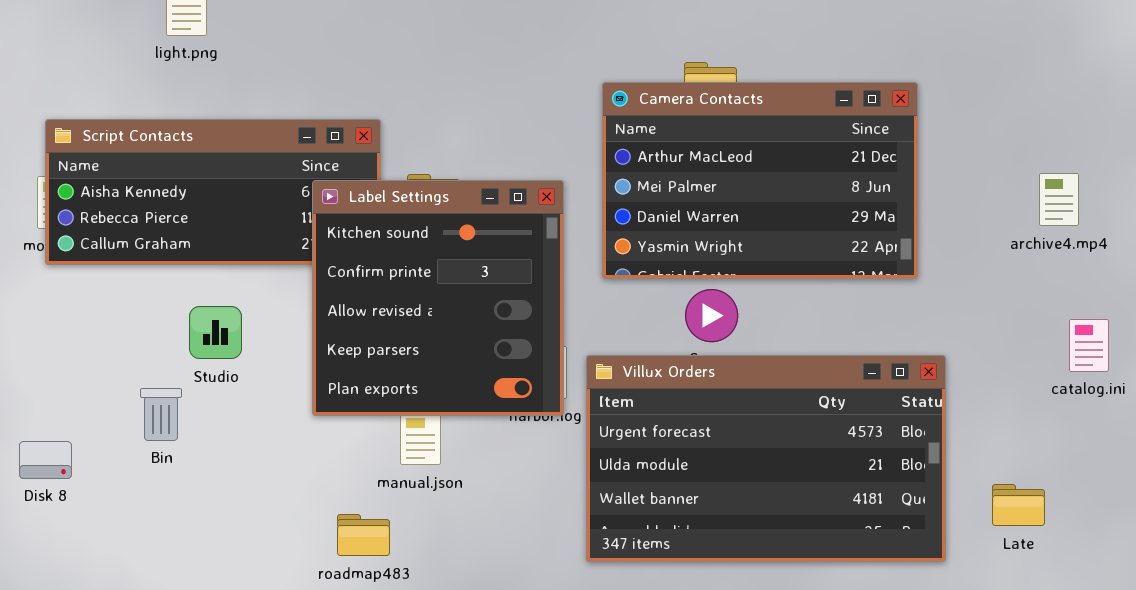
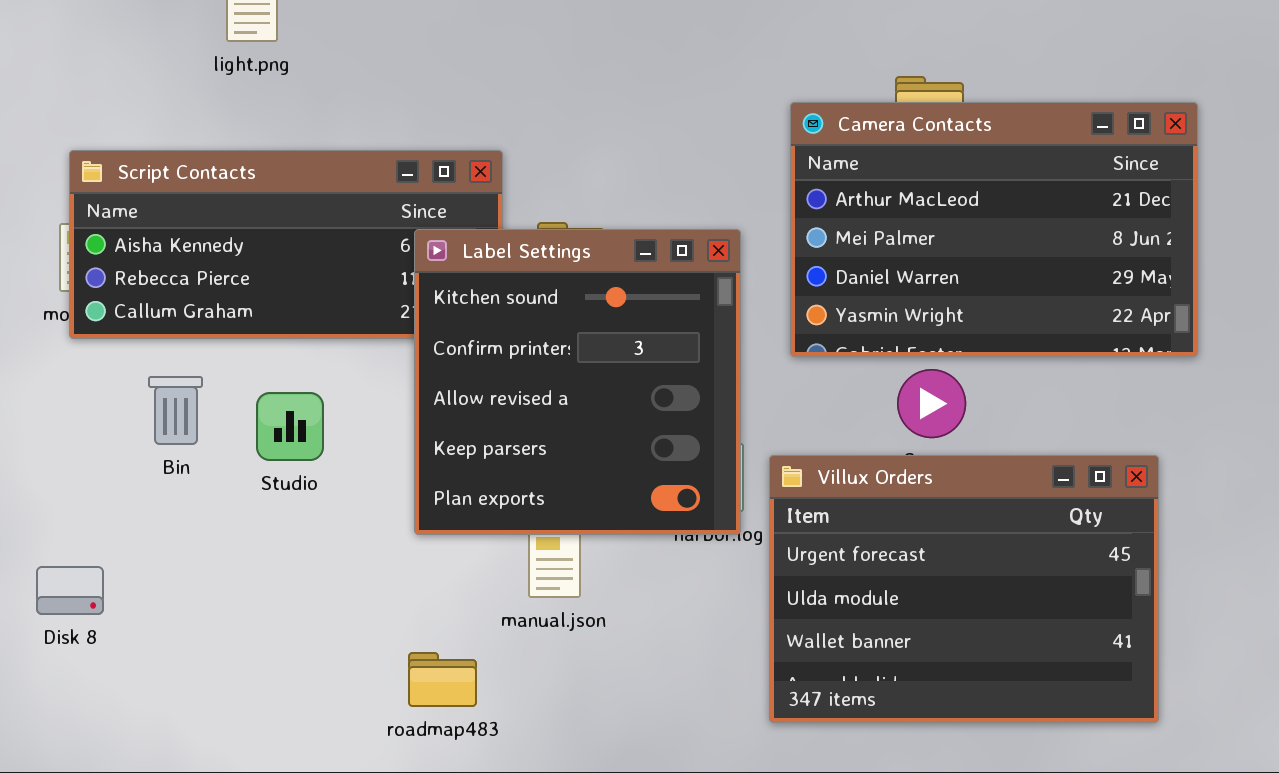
Villux Orders: [586,355,946,562] -> [769,455,1159,723], resized
Bin: [140,388,182,441] -> [148,376,203,445], moved
roadmap483: [337,514,390,556] -> [408,652,477,707], moved

